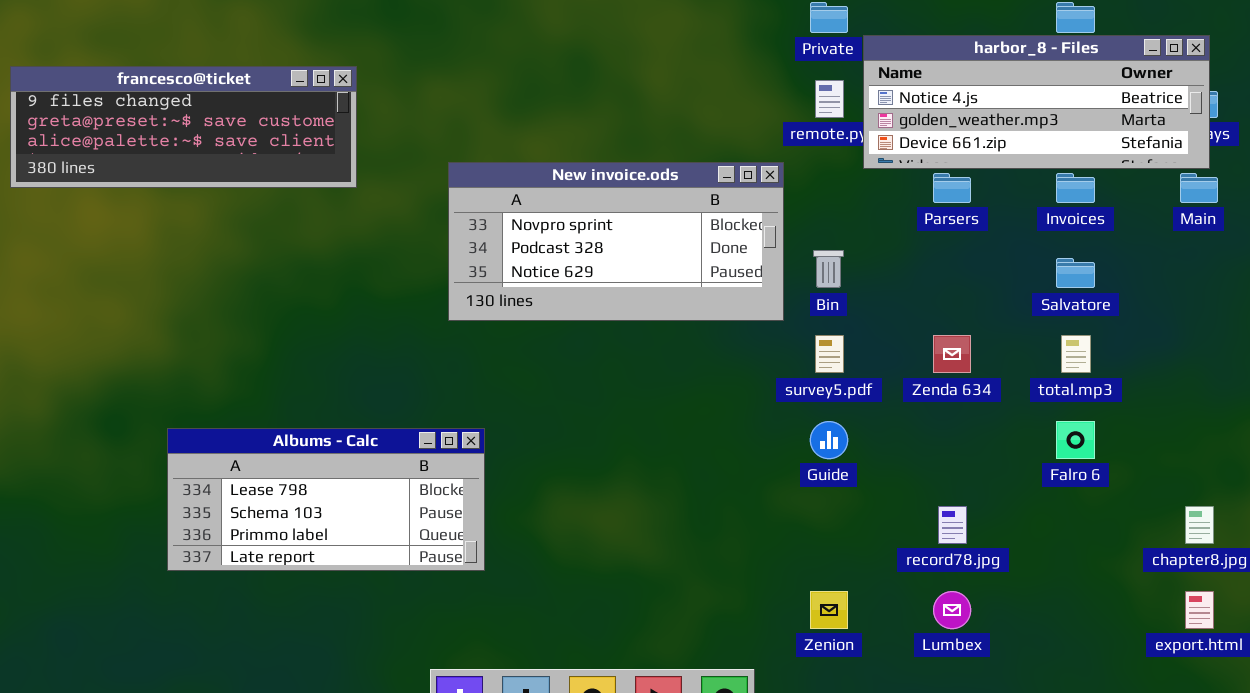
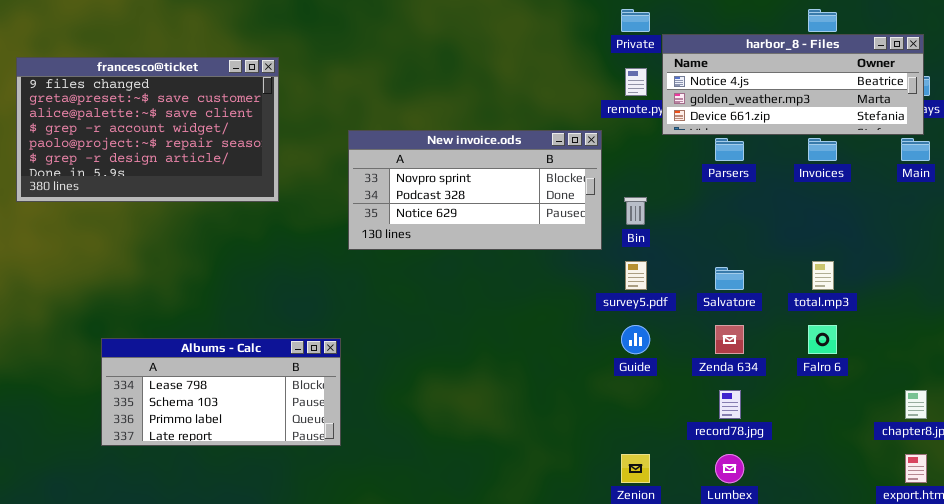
francesco@ticket: [10,66,357,188] -> [16,57,279,202], resized
Salvatore: [1056,258,1095,288] -> [715,267,744,290], moved
Zenda 634: [933,335,971,373] -> [715,325,744,354], moved
Albums - Calc: [167,428,485,571] -> [101,338,341,446], moved

